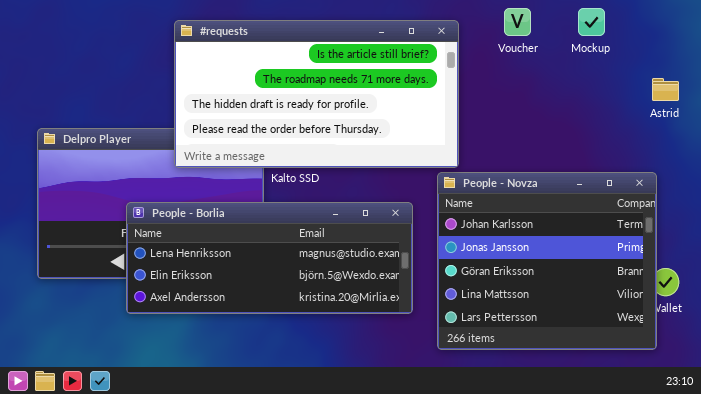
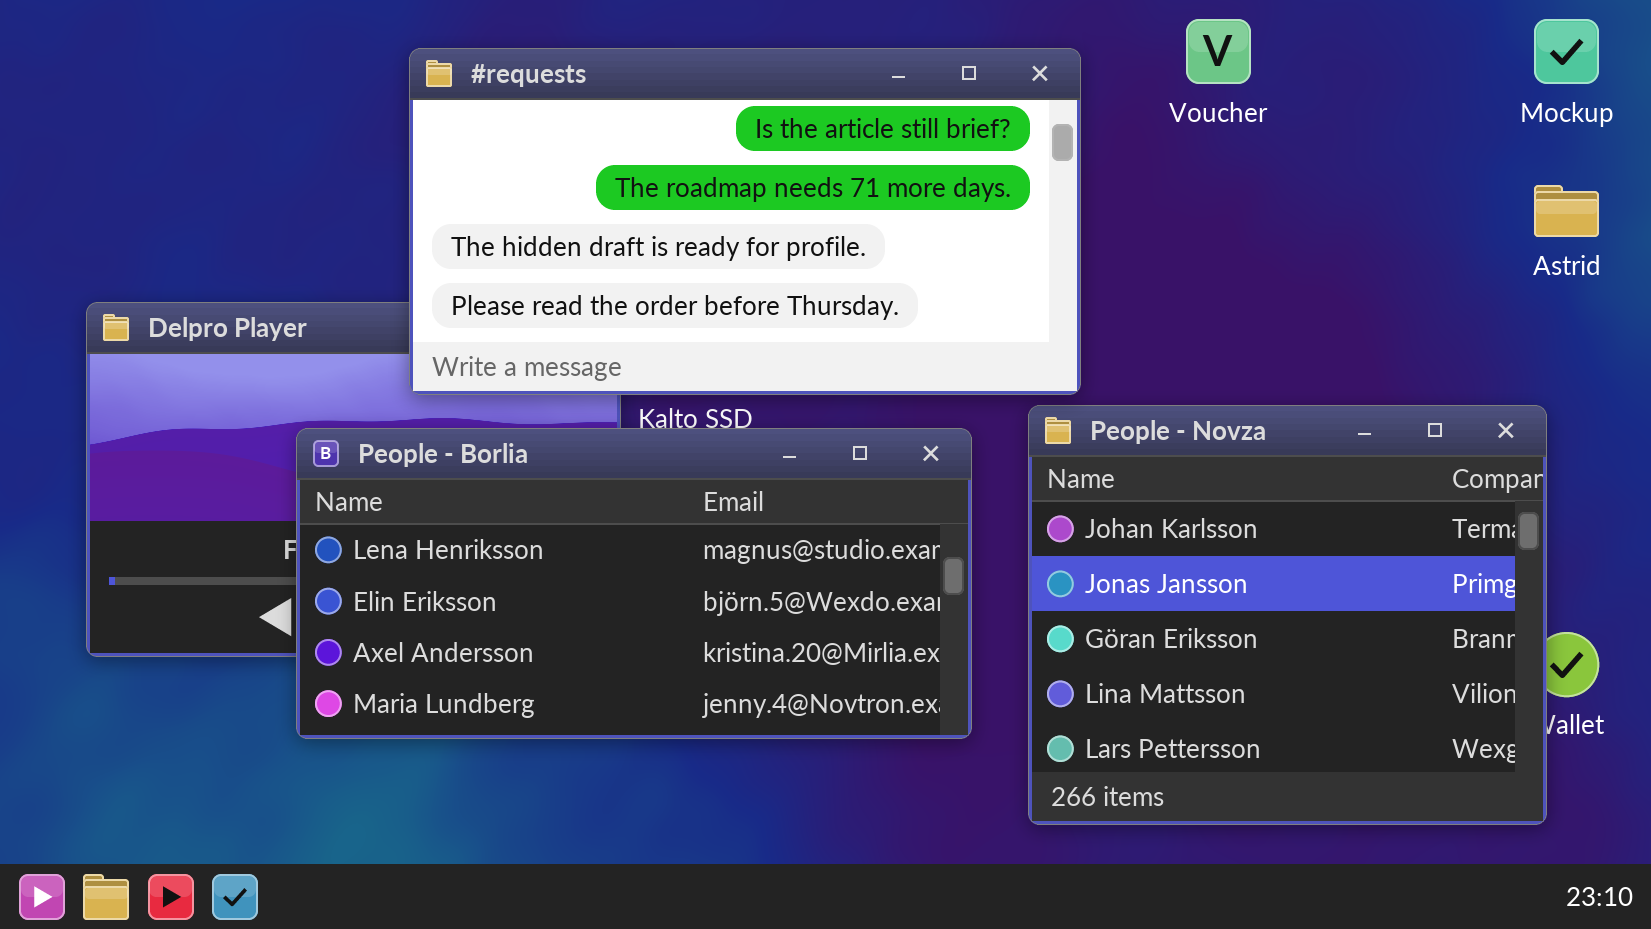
Mockup: [578,8,605,36] -> [1534,19,1599,84], moved
People - Borlia: [126,202,413,314] -> [296,428,972,739], resized

